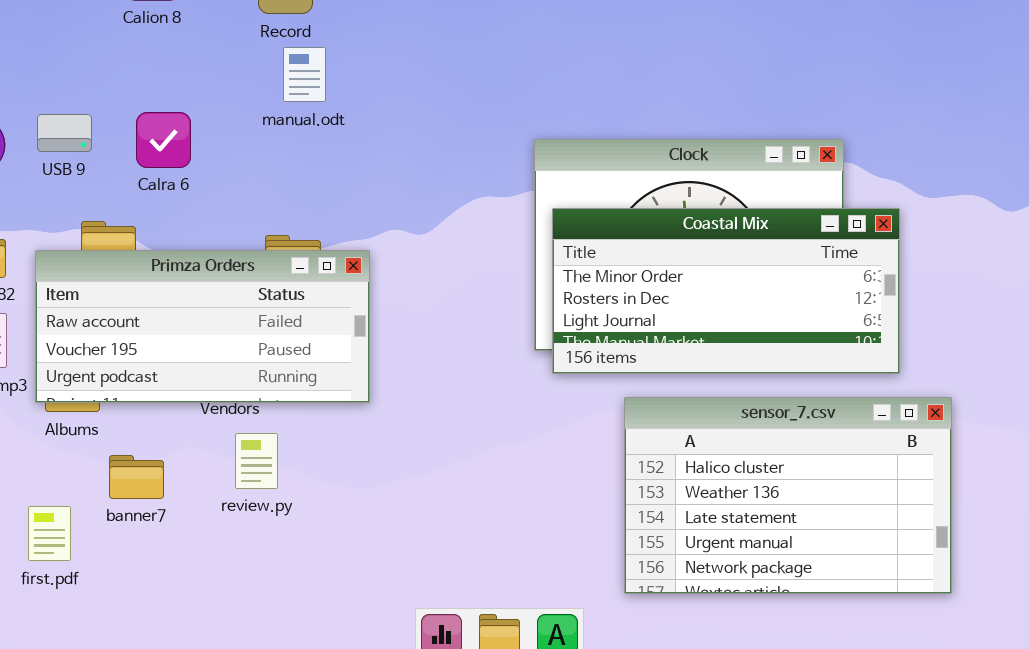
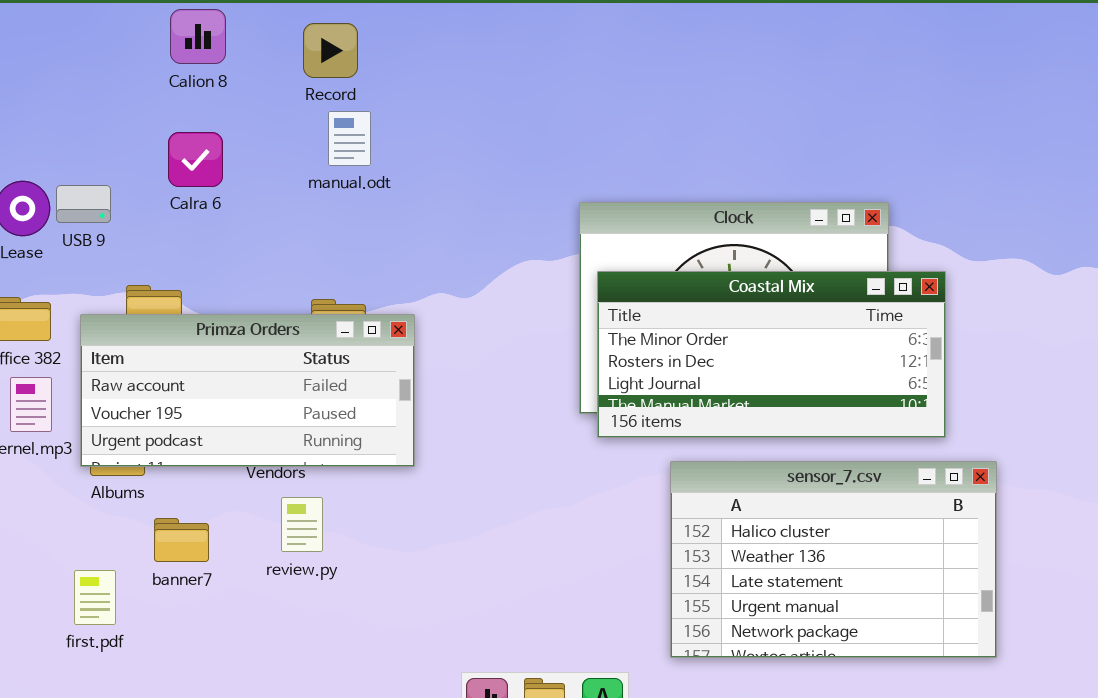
Calra 6: [136,112,191,168] -> [168,132,223,187], moved
USB 9: [37,114,92,152] -> [56,185,111,223], moved

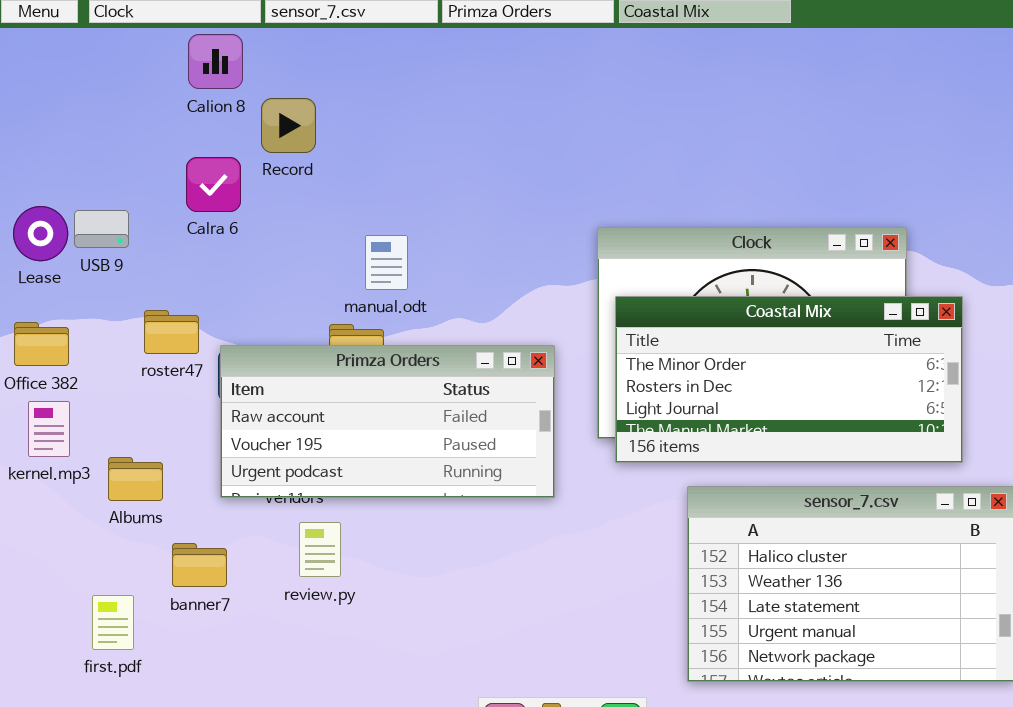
Record: [303,23,358,78] -> [261,98,316,153], moved
manual.odt: [328,111,371,166] -> [365,235,408,290], moved
Primza Orders: [80,314,415,467] -> [220,345,555,498], moved

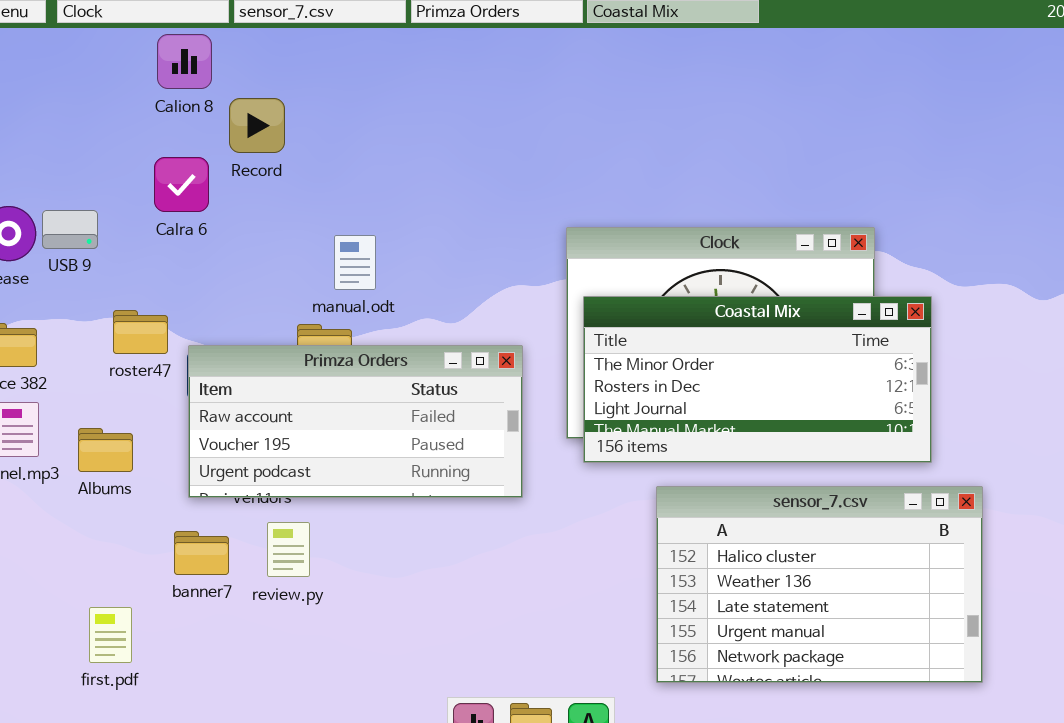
Albums: [108,457,163,501] -> [78,428,133,472], moved
banner7: [172,543,227,587] -> [174,531,229,575], moved
first.pdf: [92,595,134,650] -> [89,607,132,663], moved

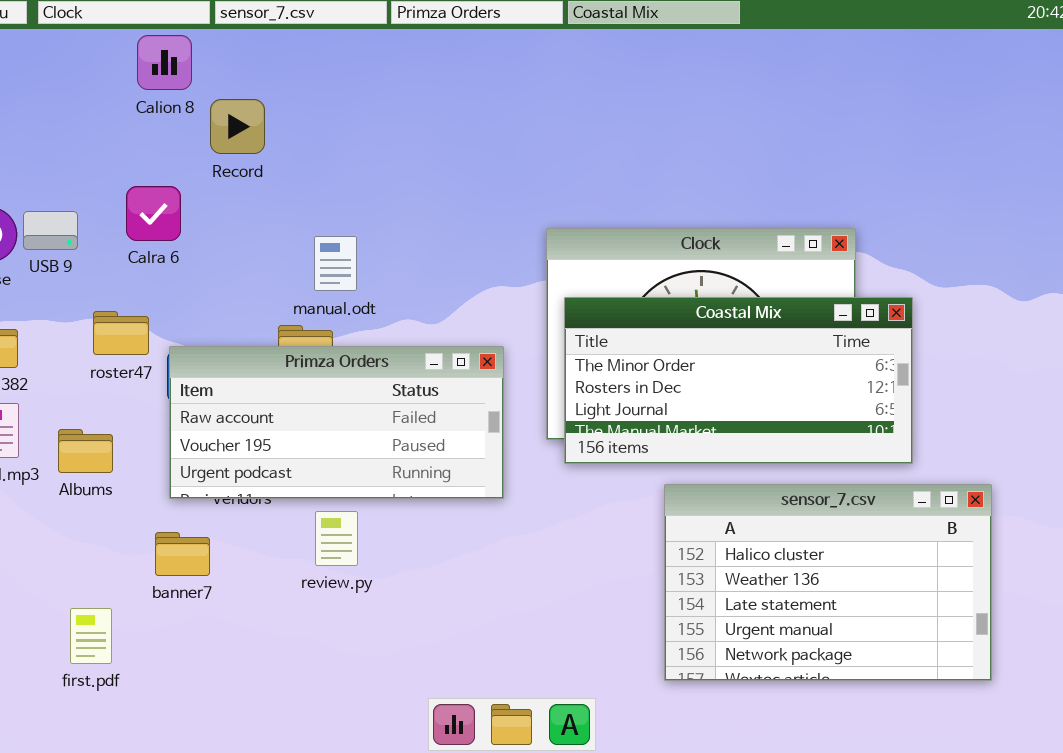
Calra 6: [154,157,209,212] -> [126,186,181,241], moved
sensor_7.csv: [656,486,983,683] -> [664,484,992,681], moved
review.py: [267,522,310,577] -> [315,511,358,566], moved

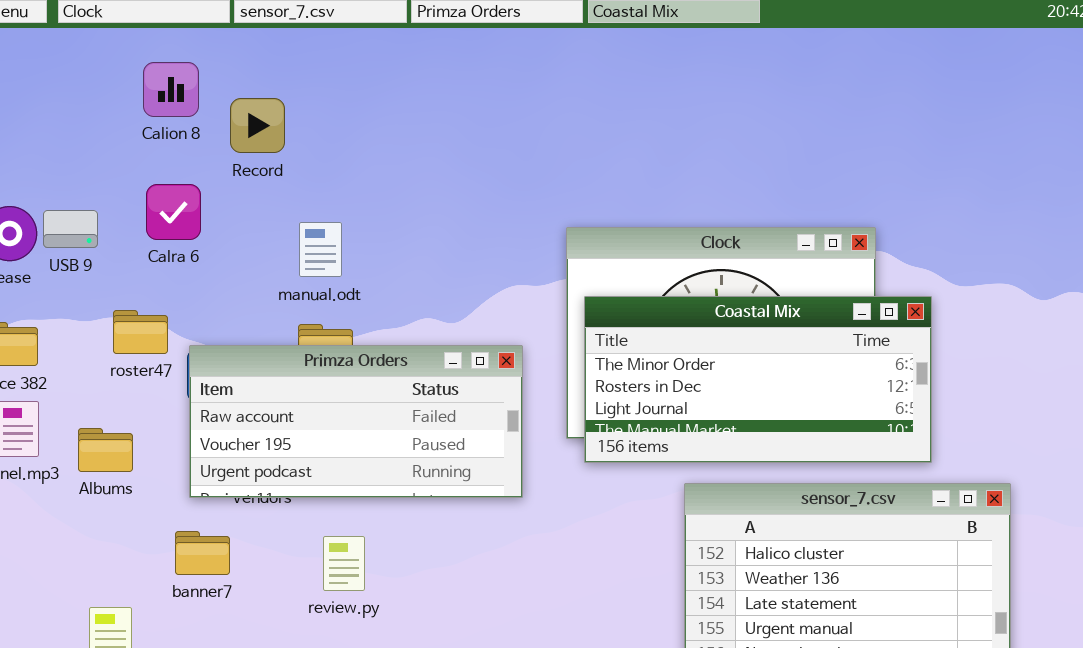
Calion 8: [137,35,192,90] -> [143,62,199,117], moved
manual.odt: [314,236,357,291] -> [299,222,342,277], moved
review.py: [315,511,358,566] -> [323,536,365,591], moved

